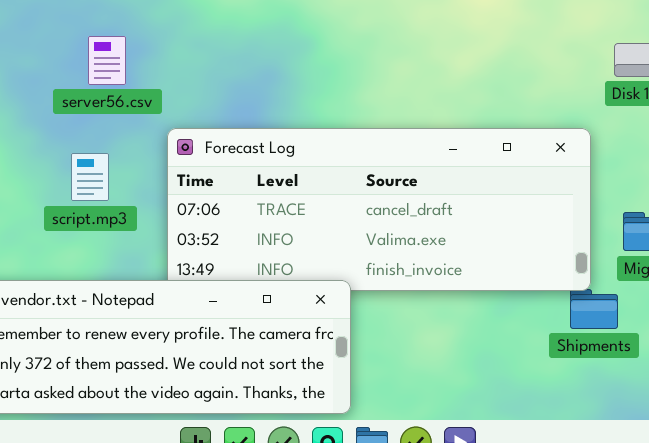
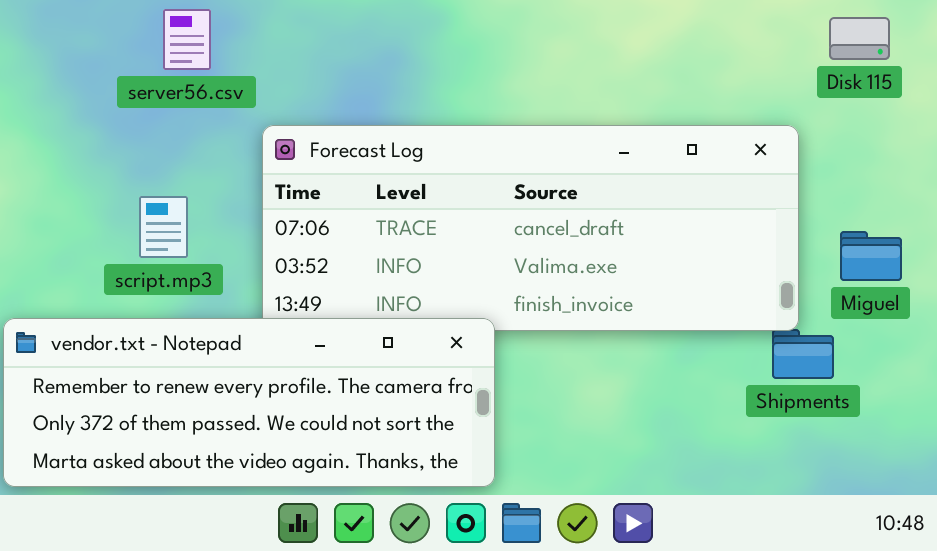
script.mp3: [71,153,109,201] -> [139,196,188,258], moved

